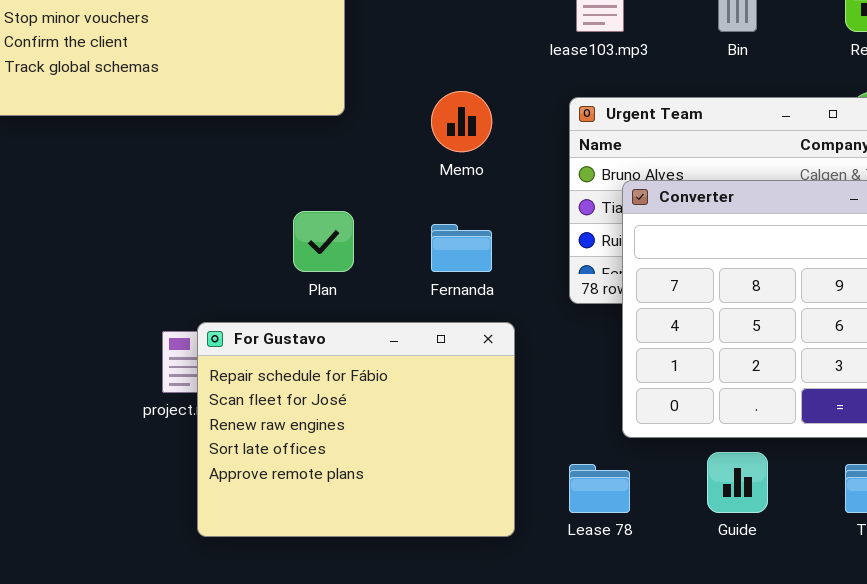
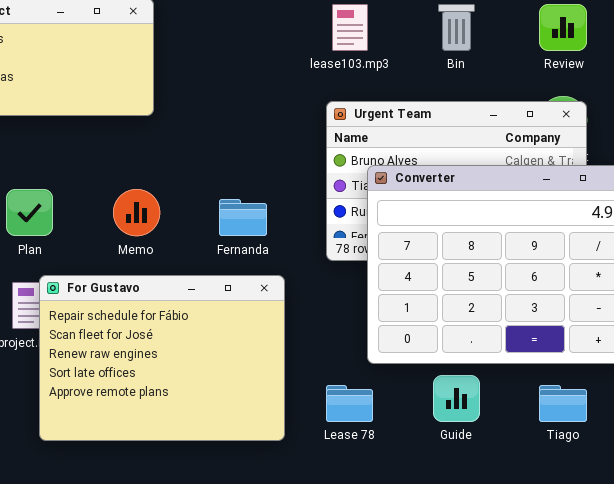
Memo: [431,91,492,152] -> [113,189,160,236], moved
Plan: [293,211,354,272] -> [6,189,53,236], moved

